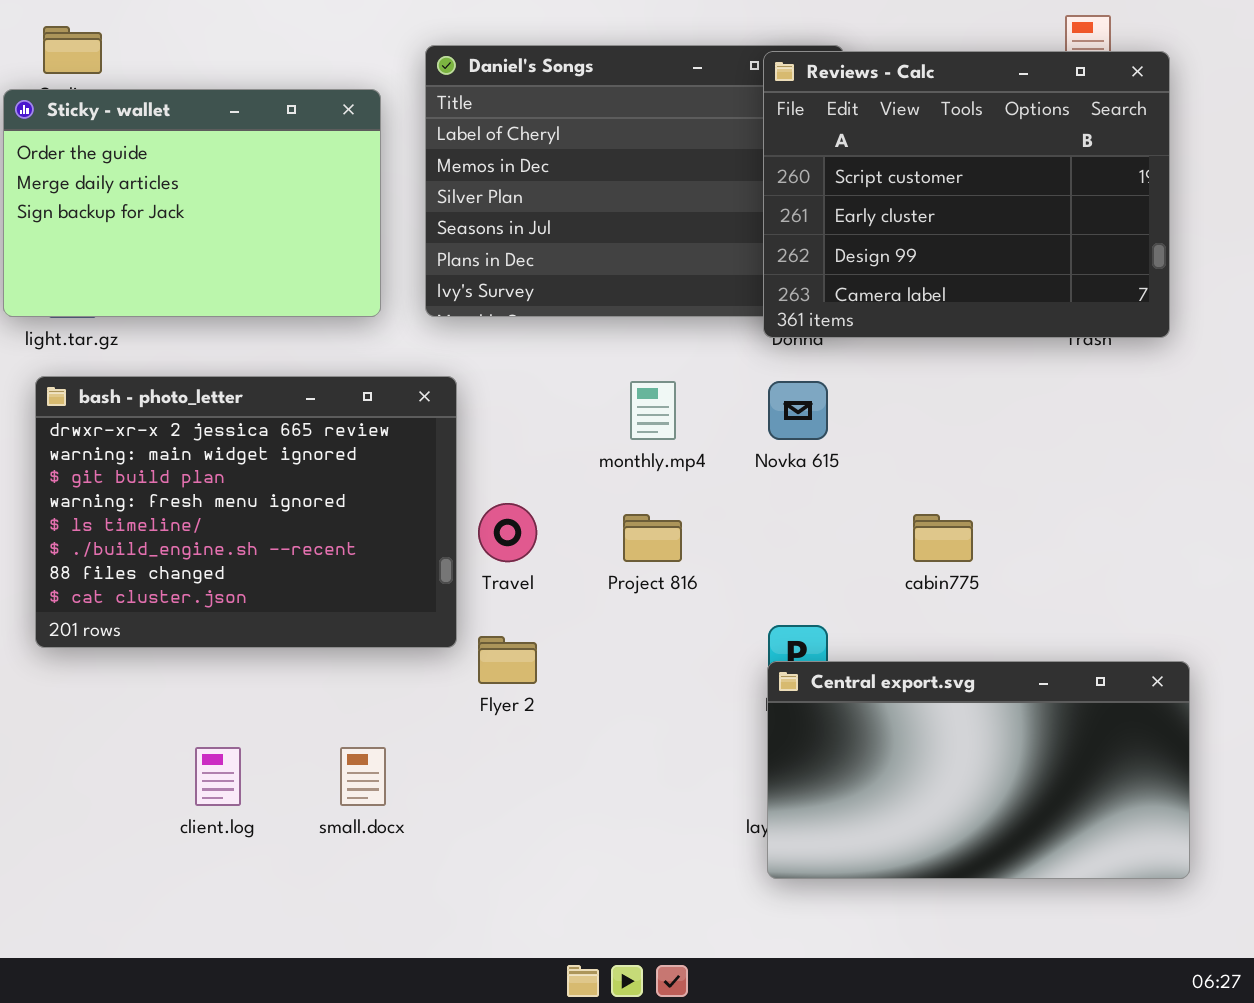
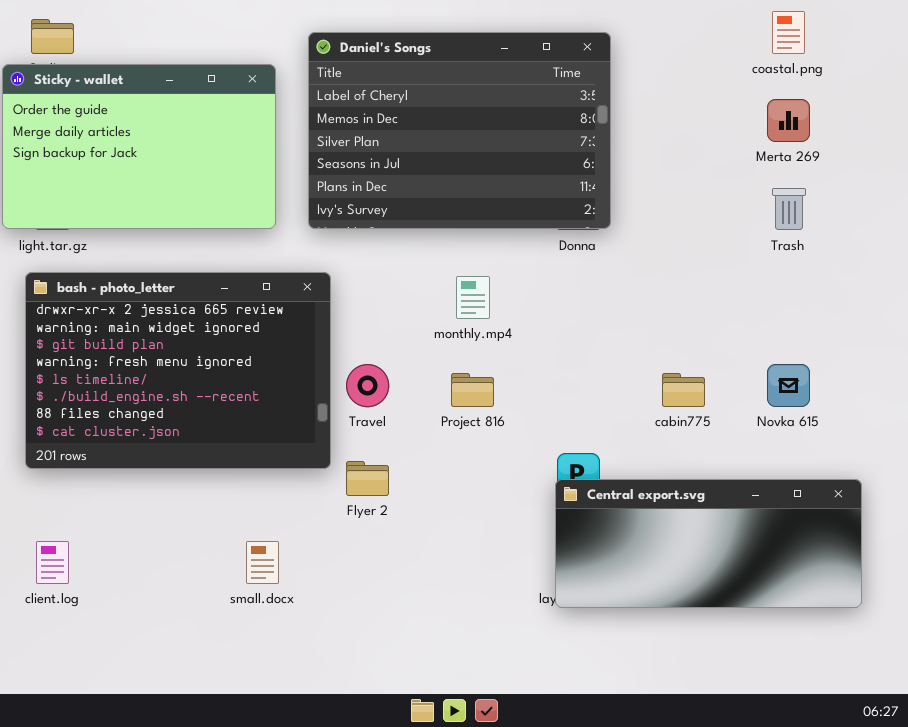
Reviews - Calc: [763,51,1170,338] -> none, closed
Novka 615: [768,381,828,440] -> [767,364,810,407], moved
Central export.svg: [767,661,1190,879] -> [555,479,862,608], resized
client.log: [195,747,241,806] -> [36,541,69,584], moved

